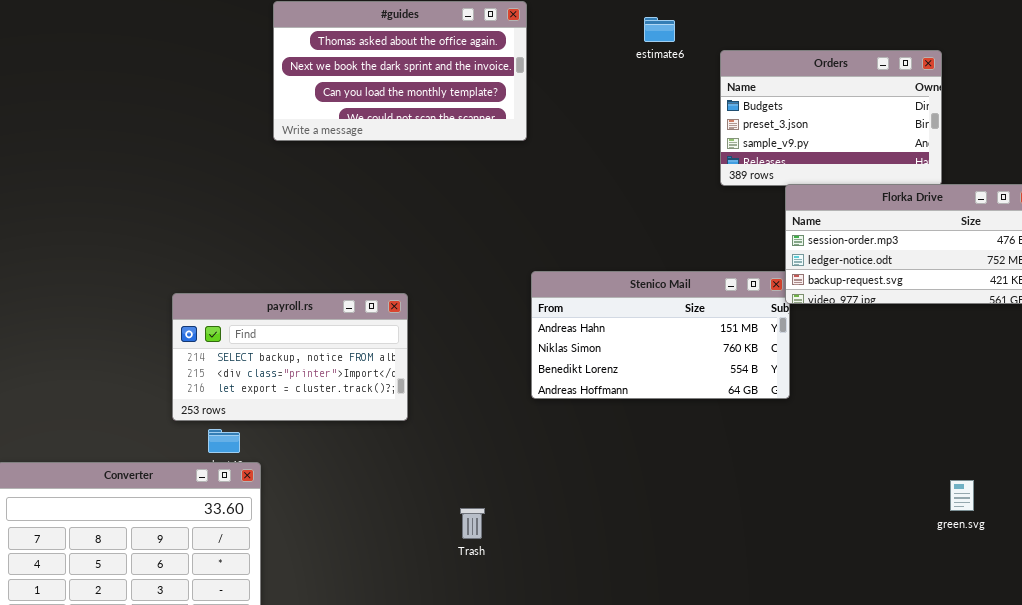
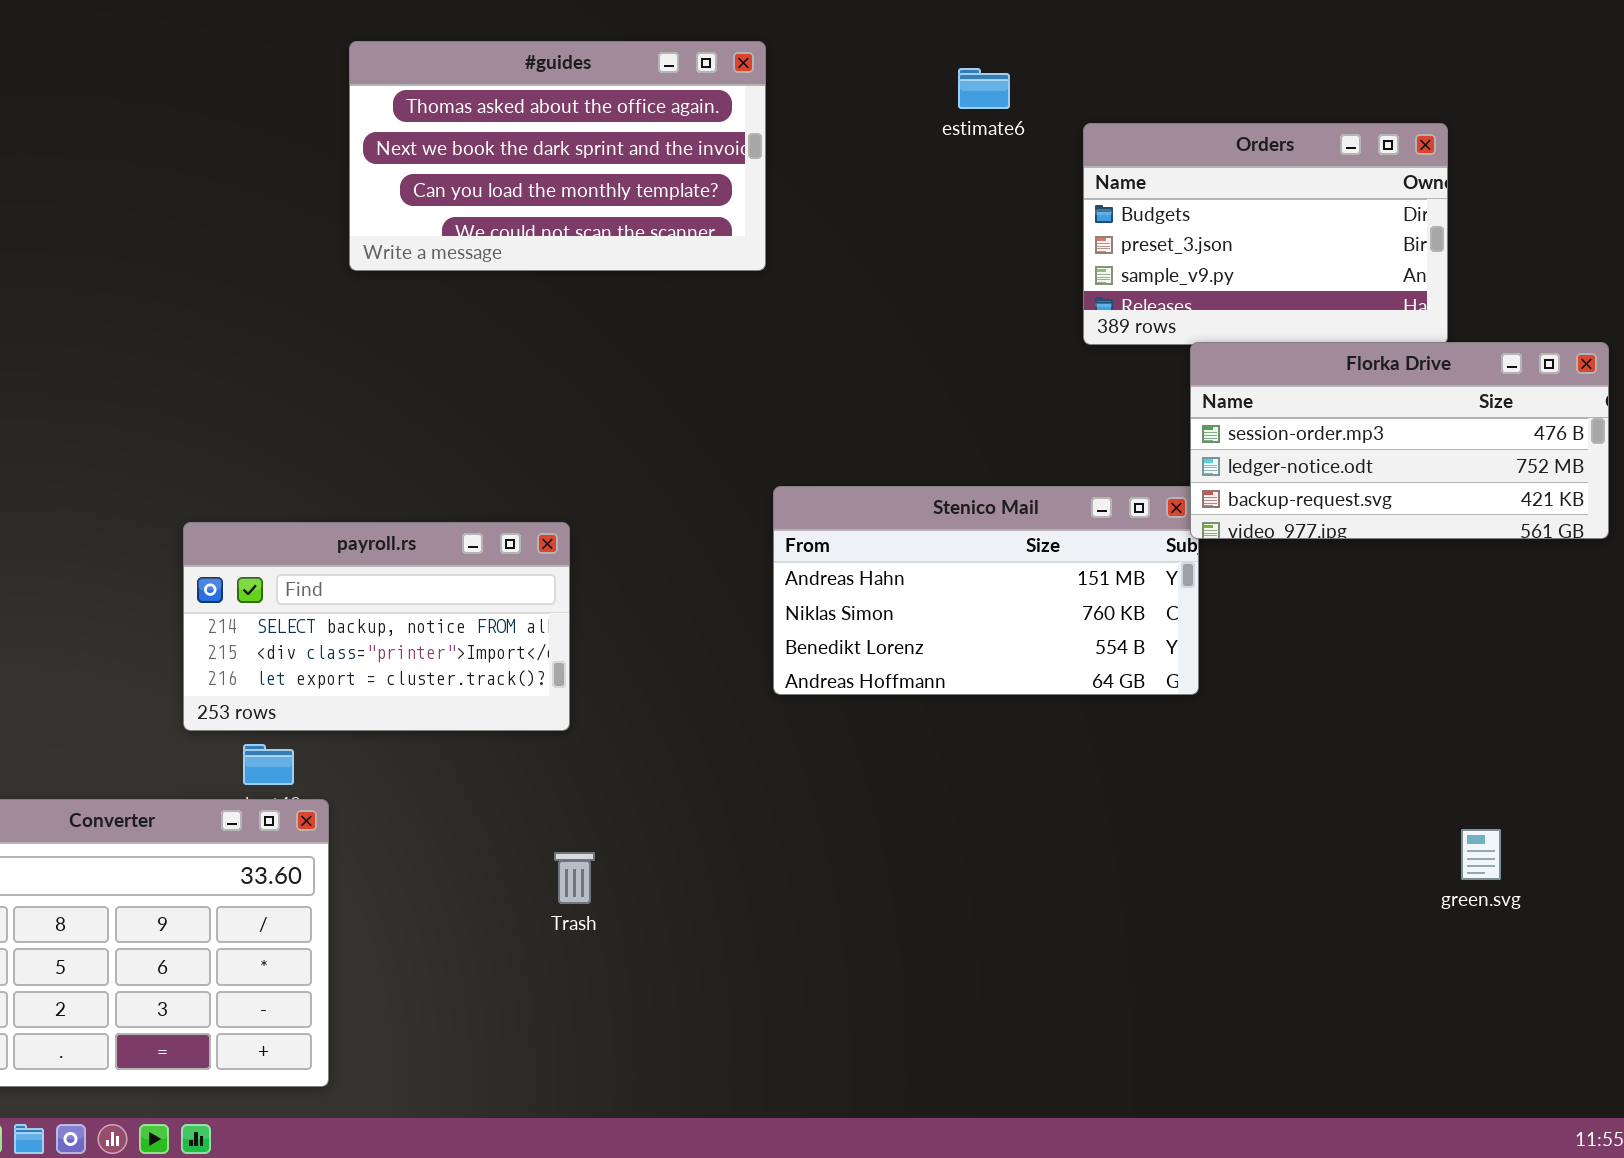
Trash: [460,508,485,539] -> [554,852,595,904], moved

